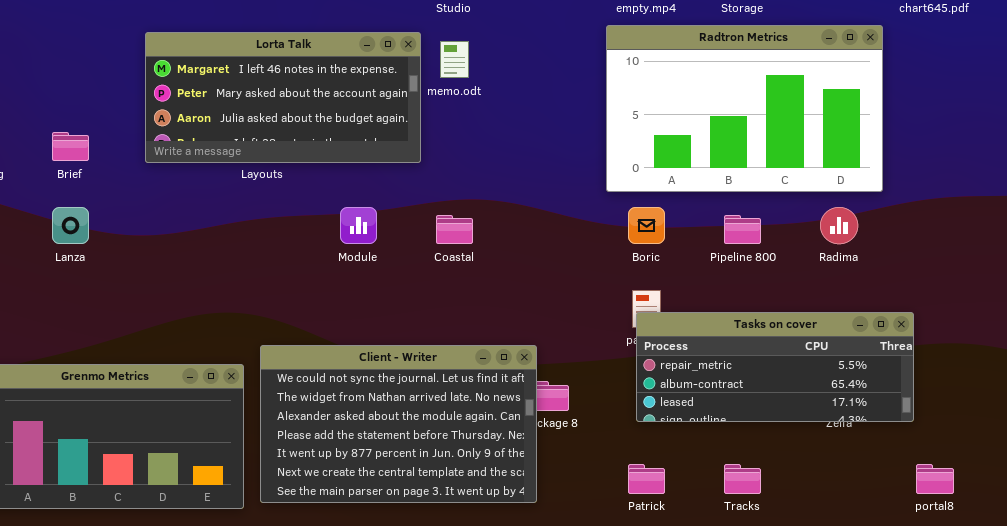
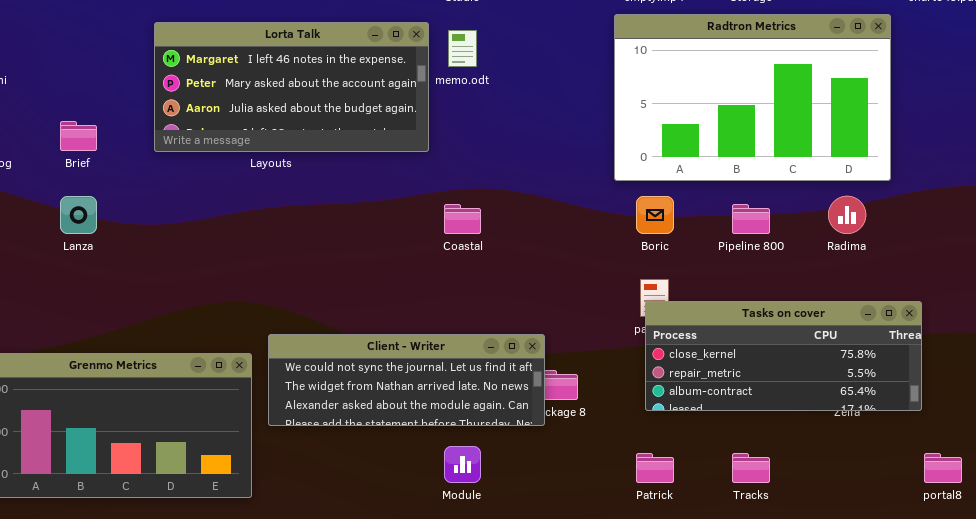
Module: [340,207,377,244] -> [444,446,481,483], moved
Tasks on cover: [636,312,914,422] -> [645,301,922,411], scrolled up 1 row
Client - Writer: [260,345,537,503] -> [268,334,545,426], resized

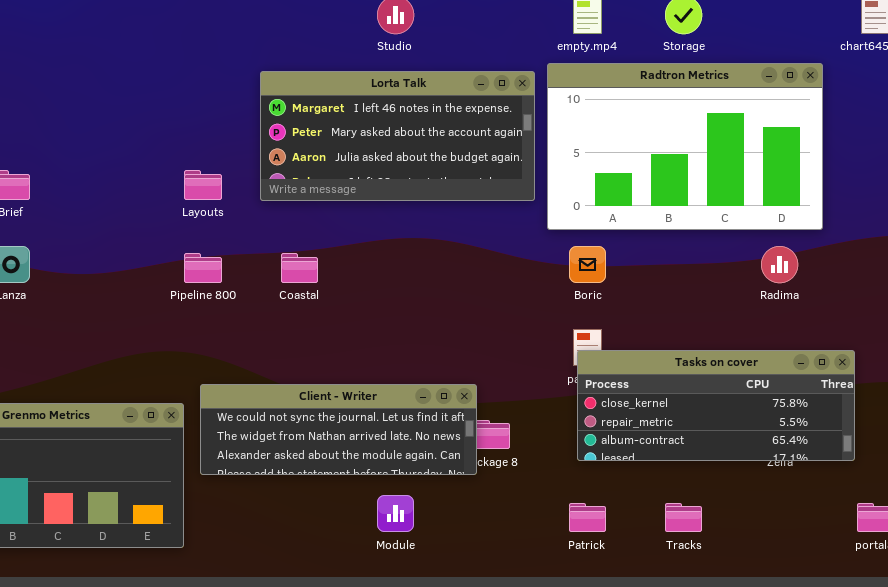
Lorta Talk: [154,22,429,152] -> [260,71,535,201], moved
Coastal: [444,204,481,234] -> [281,253,318,283], moved
Pipeline 800: [732,204,770,234] -> [184,253,222,283], moved

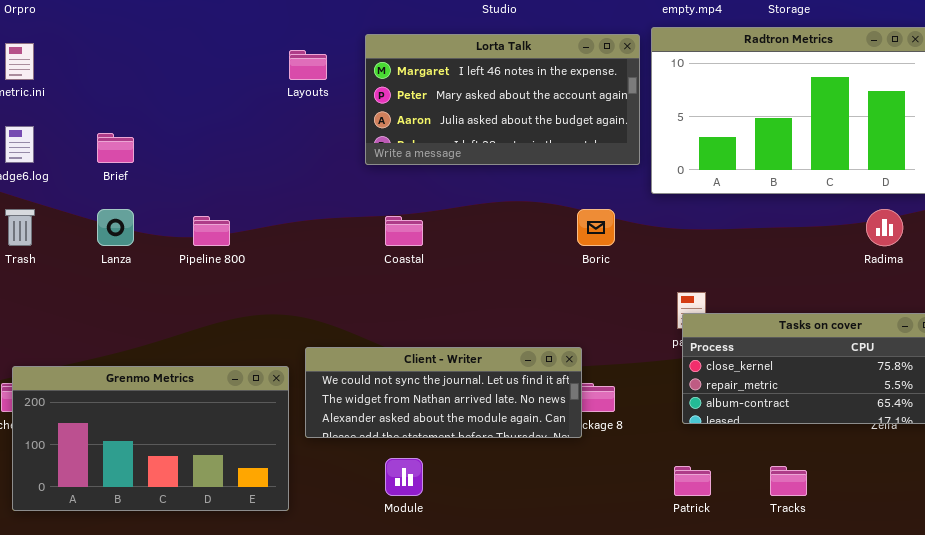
Layouts: [184,170,222,200] -> [289,50,327,80], moved
Boric: [569,246,606,283] -> [577,209,615,246], moved
Pipeline 800: [184,253,222,283] -> [193,216,230,246], moved
Module: [377,495,414,532] -> [385,458,423,496], moved

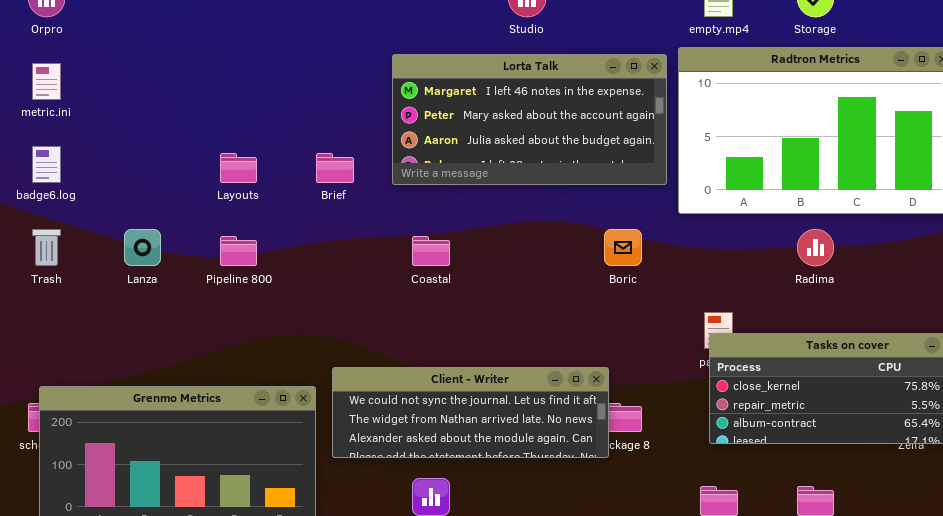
Layouts: [289,50,327,80] -> [220,153,257,183], moved
Brief: [97,133,134,163] -> [316,153,354,183], moved
Radima: [866,209,903,246] -> [797,229,834,266], moved

